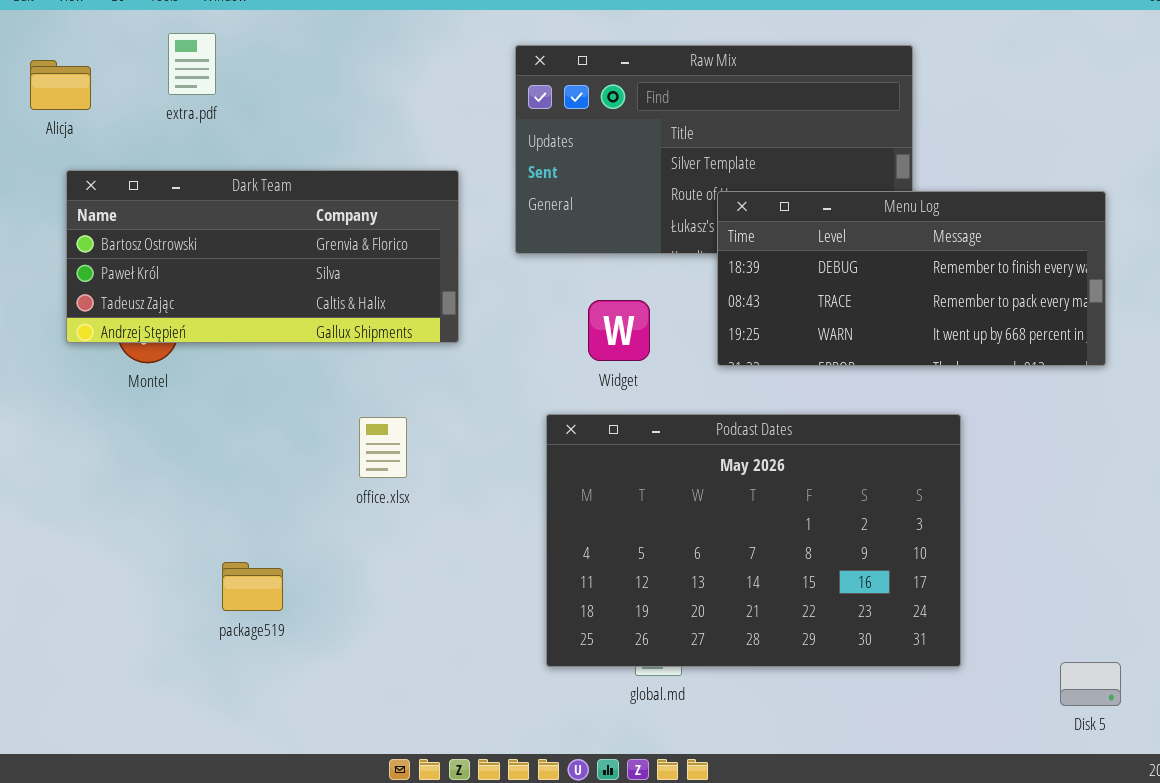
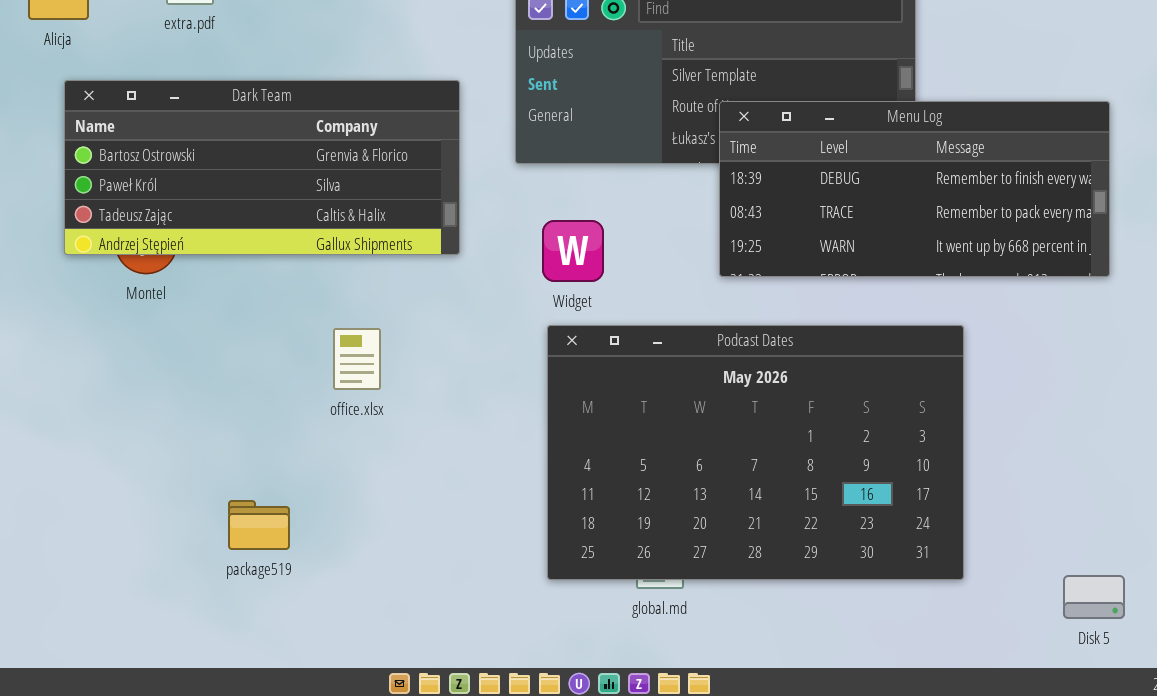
Widget: [588,300,650,361] -> [542,220,604,282], moved
office.xlsx: [359,417,407,478] -> [333,328,381,390], moved
package519: [222,562,283,611] -> [228,500,290,550], moved

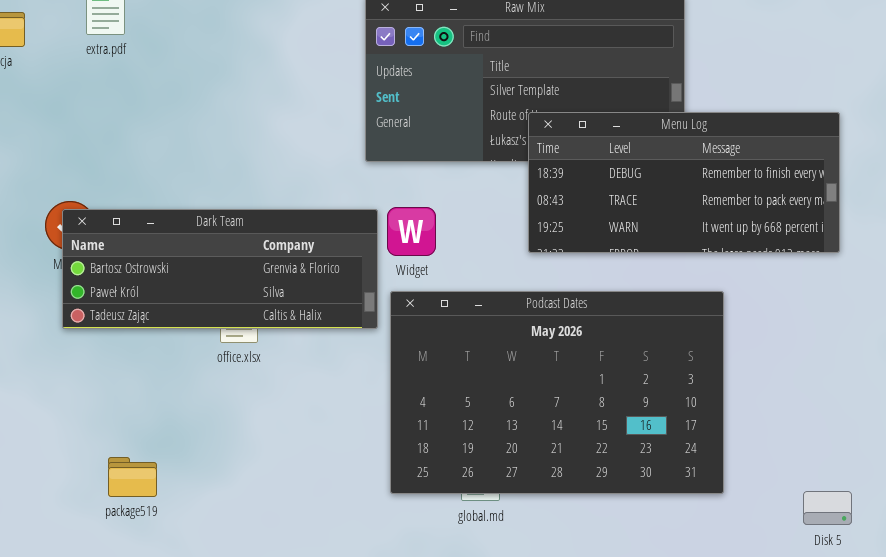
Dark Team: [64,80,460,255] -> [62,209,378,329], moved, resized
package519: [228,500,290,550] -> [108,457,157,497], moved

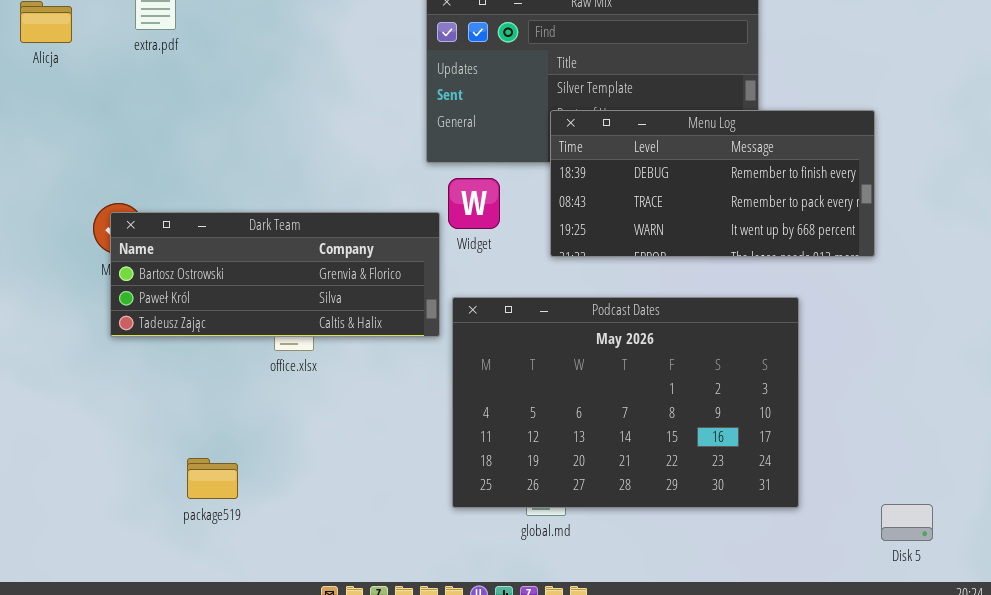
Menu Log: [528,112,840,253] -> [550,110,875,257], moved
Widget: [387,207,436,256] -> [448,178,500,229], moved
package519: [108,457,157,497] -> [187,458,238,499], moved

